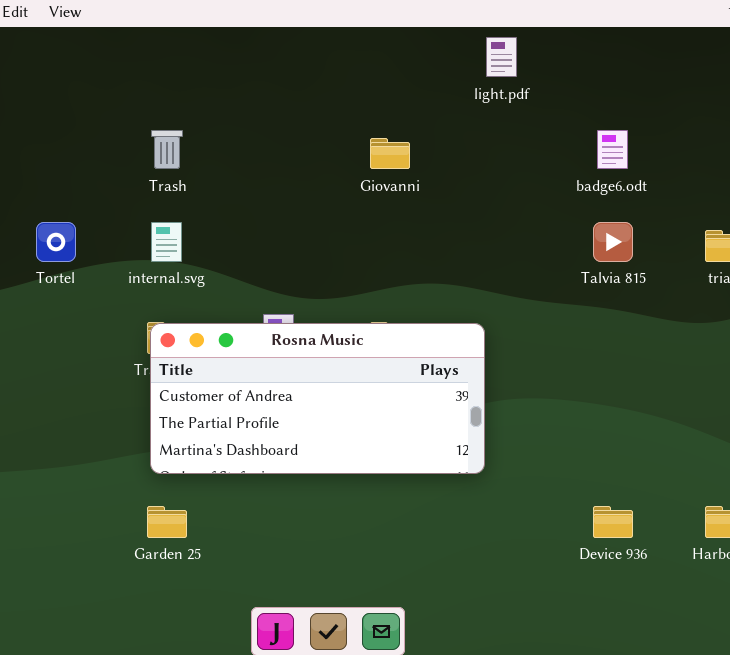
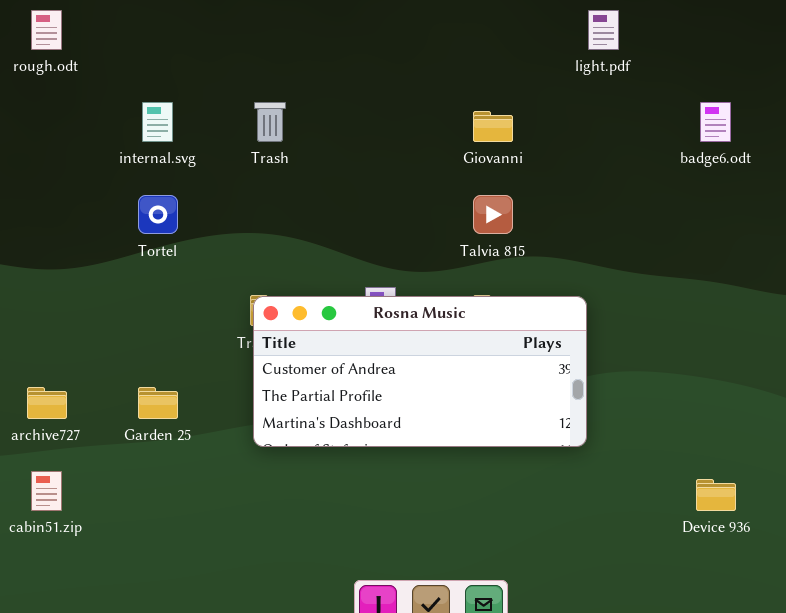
internal.svg: [151,222,182,262] -> [142,102,173,142], moved
Talvia 815: [593,222,633,262] -> [473,195,513,234], moved
Garden 25: [147,506,187,538] -> [138,387,178,419], moved

